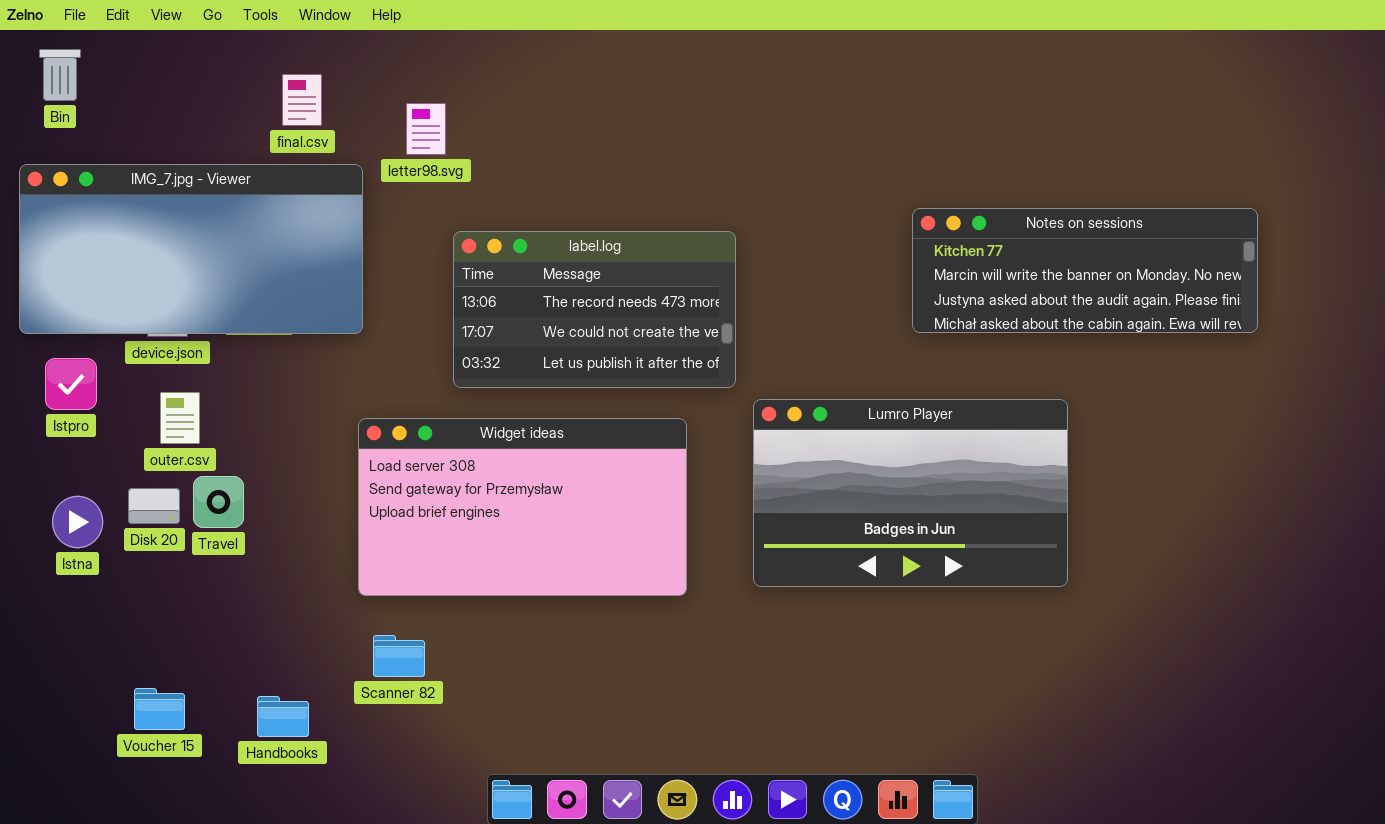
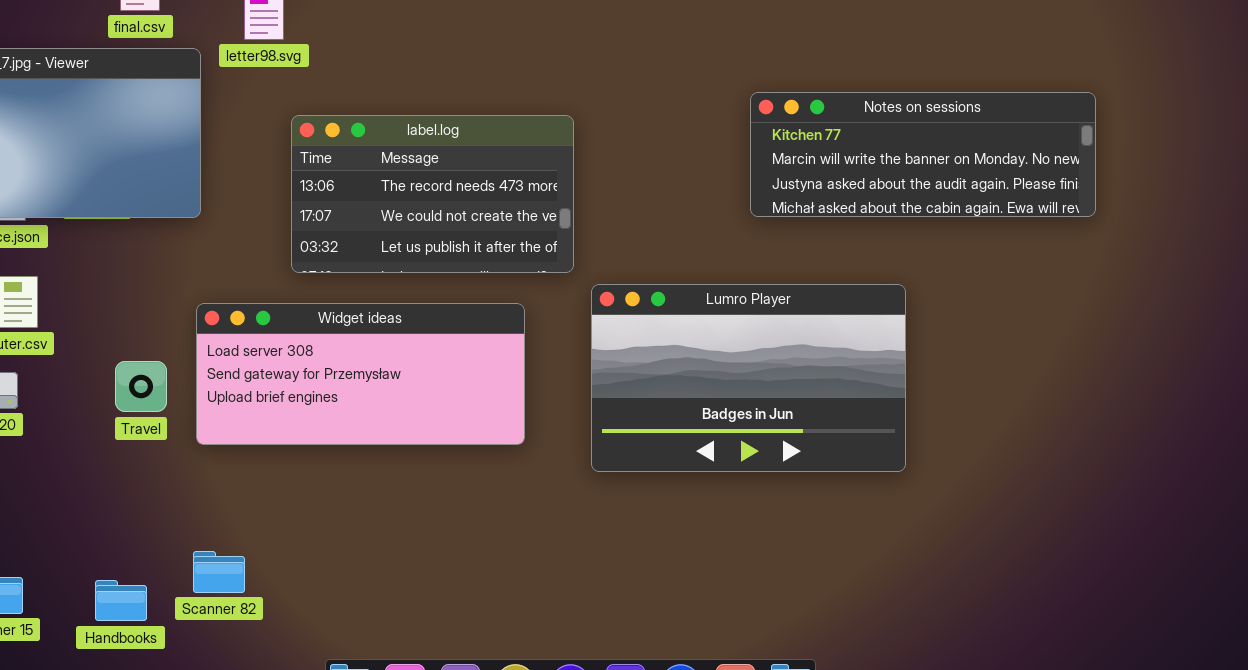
Widget ideas: [358,418,687,596] -> [196,303,525,445], resized
Travel: [193,476,244,528] -> [115,361,167,412], moved
Scanner 82: [373,635,425,677] -> [193,551,245,593], moved

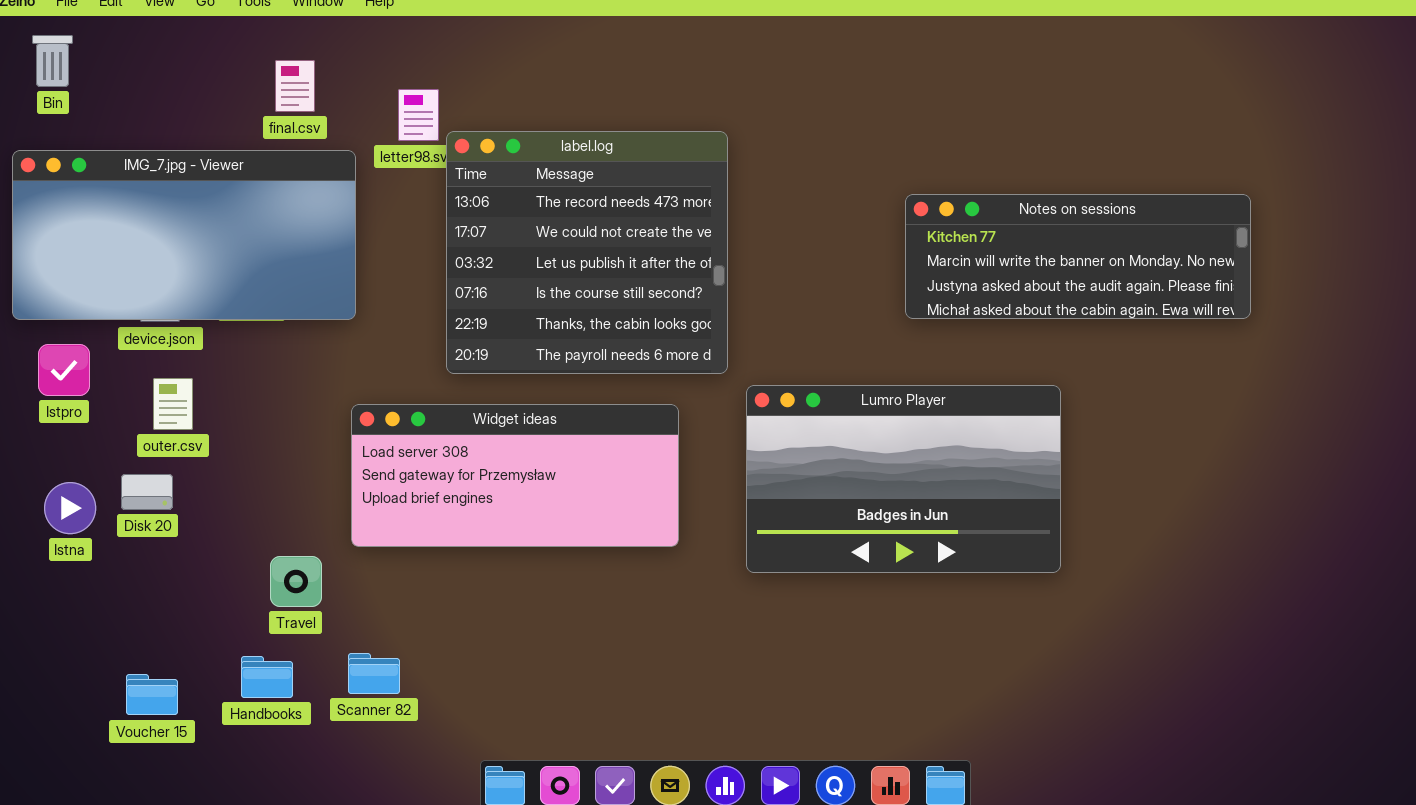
label.log: [291,115,574,273] -> [446,131,728,374], resized
Travel: [115,361,167,412] -> [270,556,322,607], moved
Handbooks: [95,580,147,621] -> [241,656,293,698], moved

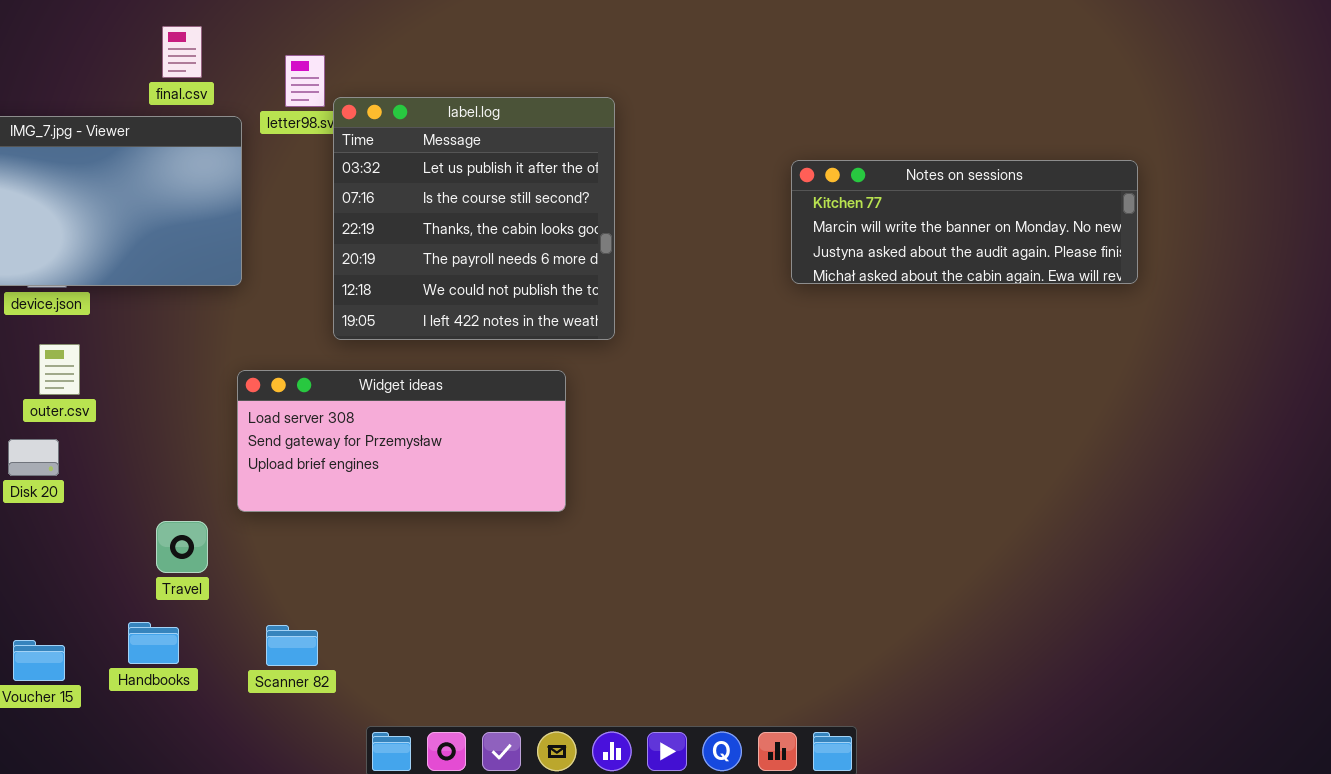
label.log: [446,131,728,374] -> [333,97,615,340], scrolled down 2 rows
Lumro Player: [746,385,1061,573] -> none, closed
Scanner 82: [348,653,400,694] -> [266,625,318,666], moved

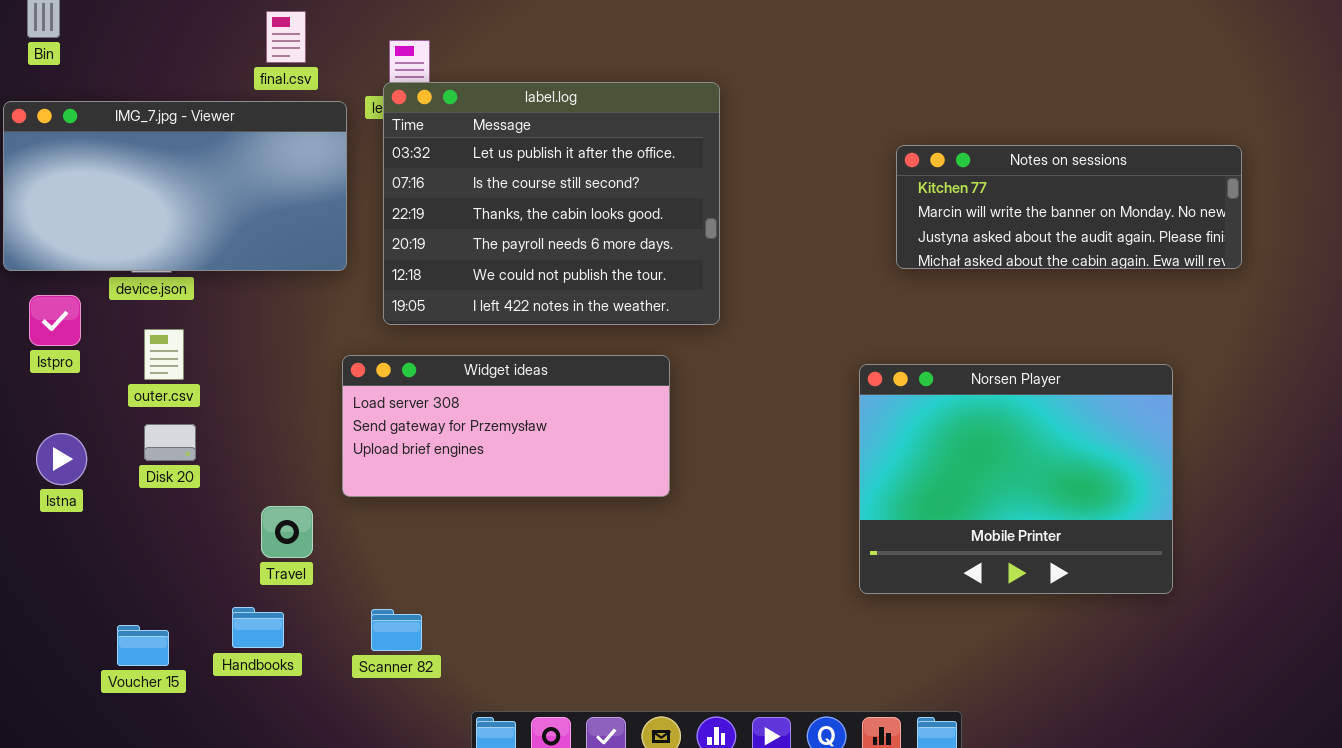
label.log: [333,97,615,340] -> [383,82,720,325], resized
Norsen Player: none -> [859,364,1173,594], opened
Disk 20: [8,439,59,476] -> [144,424,196,461], moved

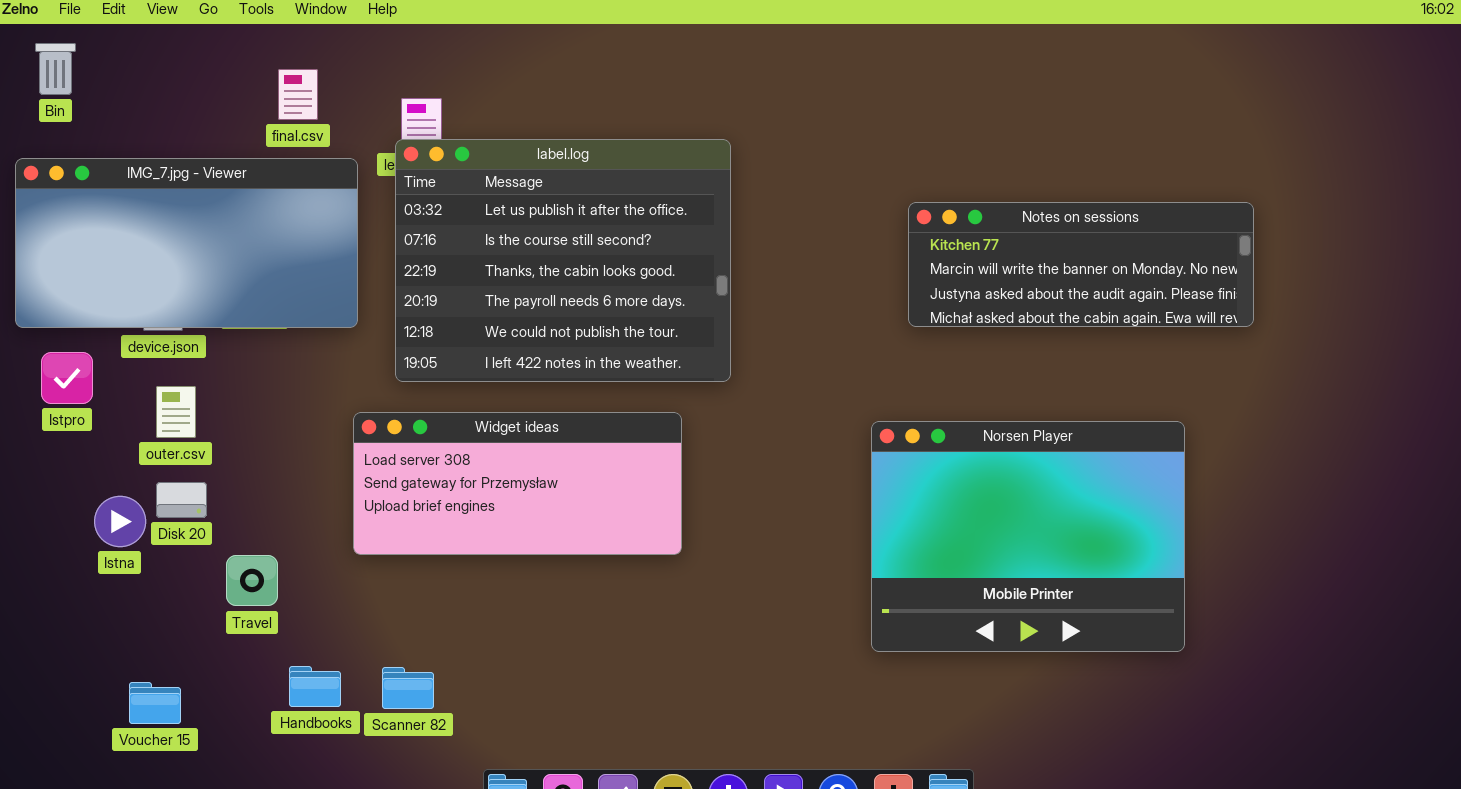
Istna: [36,433,87,485] -> [94,496,146,547], moved
Travel: [261,506,313,558] -> [226,555,278,606], moved
Handbooks: [232,607,284,648] -> [289,666,341,707], moved

